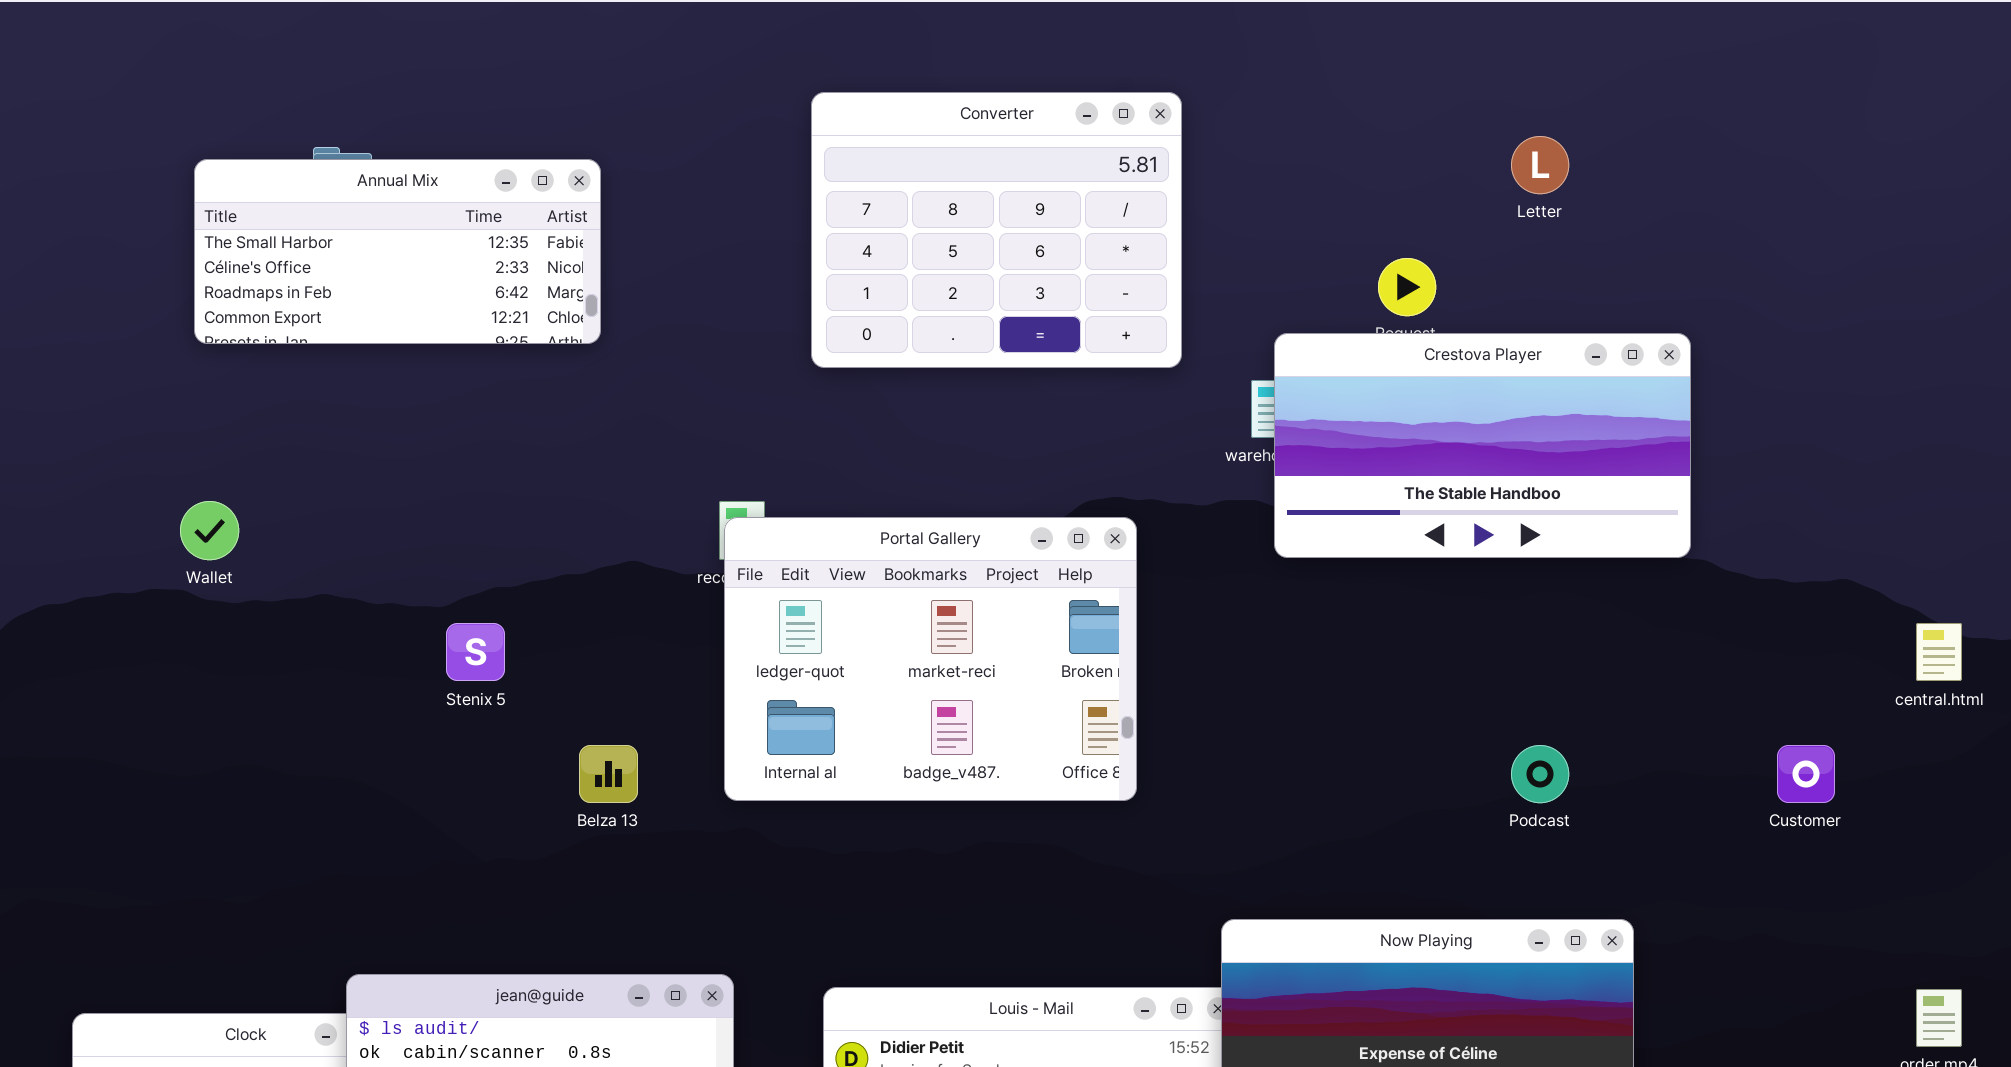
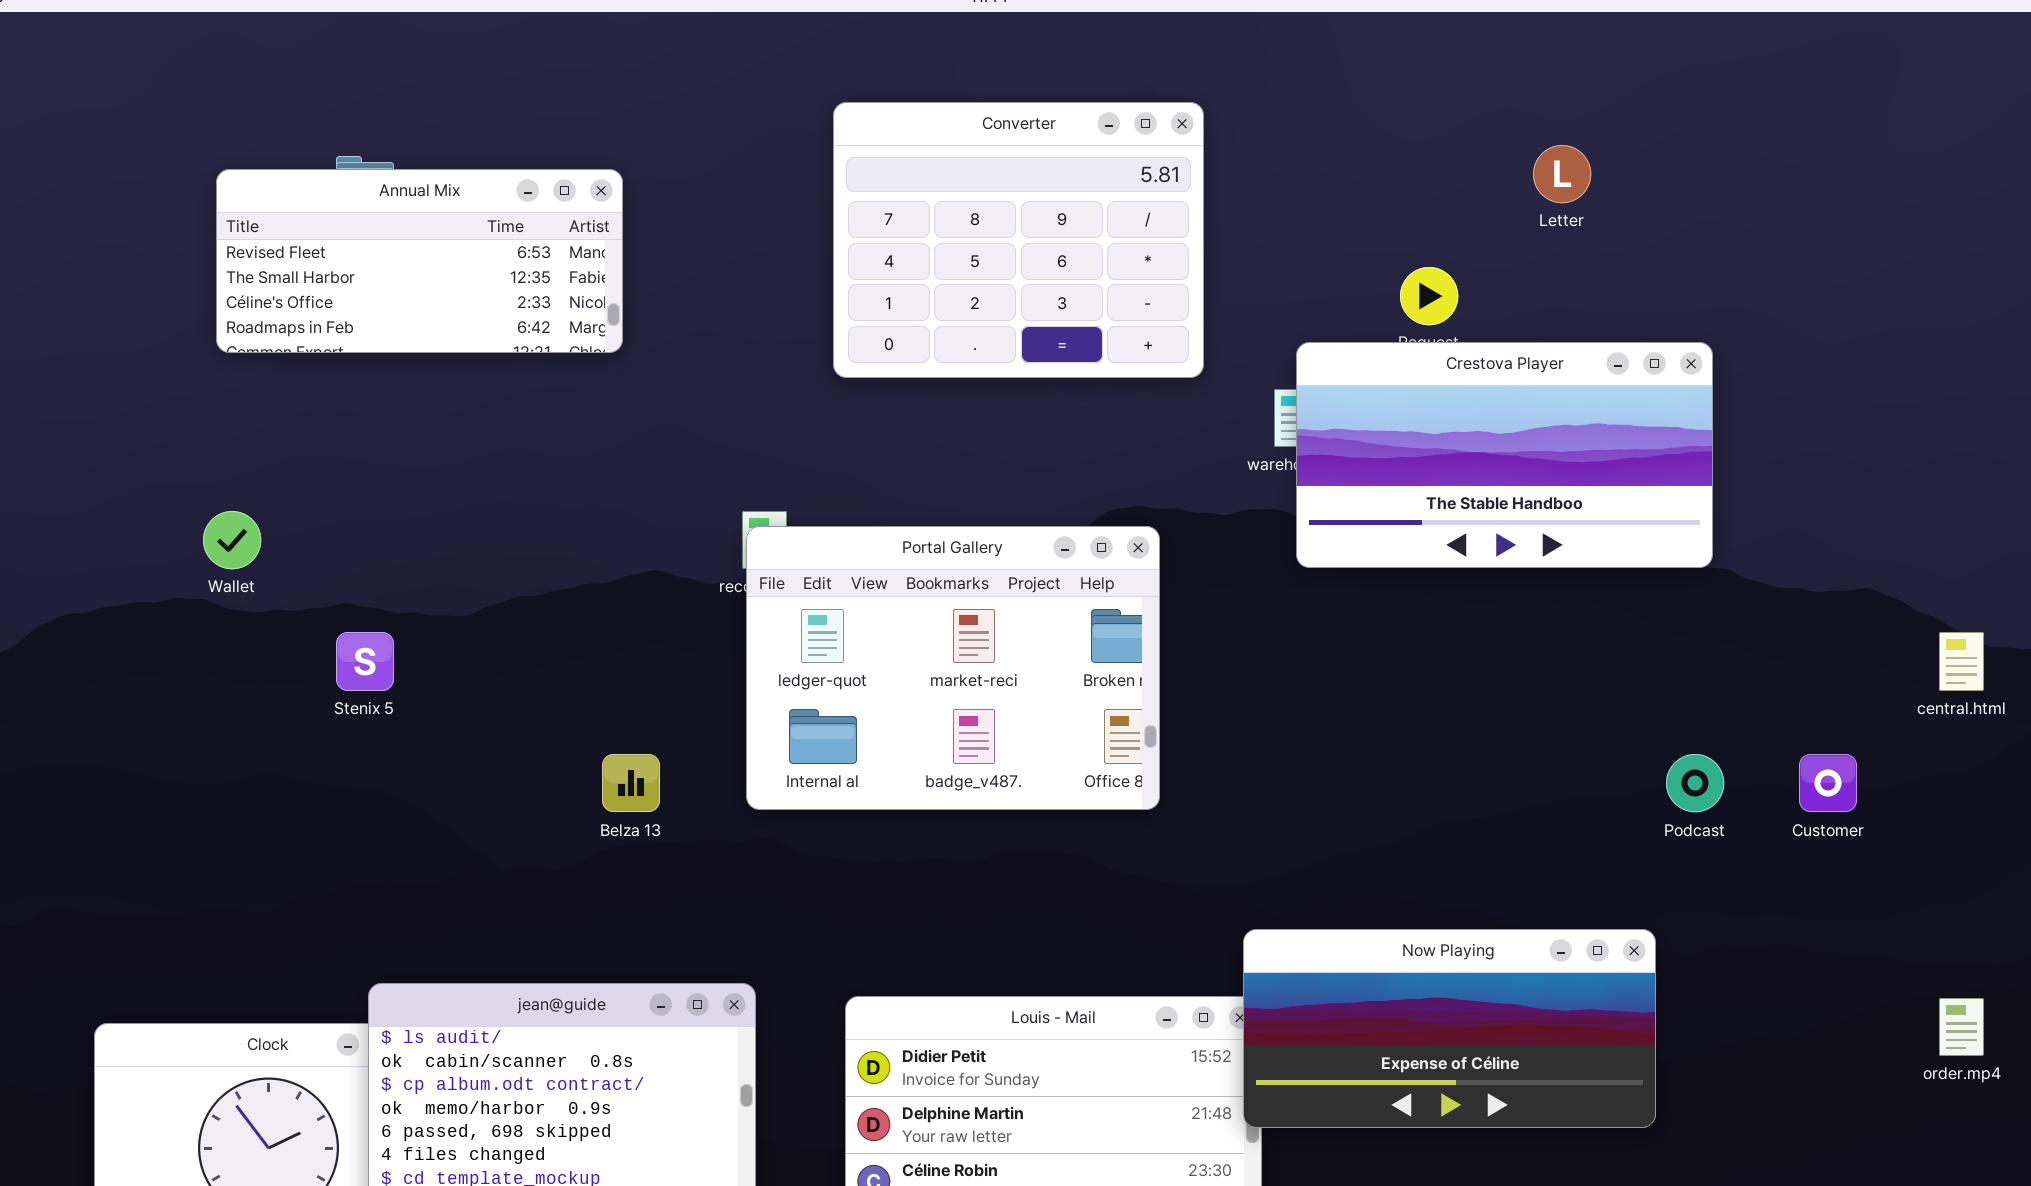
Annual Mix: [194,159,601,344] -> [216,169,623,353], scrolled up 1 row
Stenix 5: [446,623,505,681] -> [336,632,394,691], moved
Podcast: [1511,745,1569,803] -> [1666,754,1724,812], moved

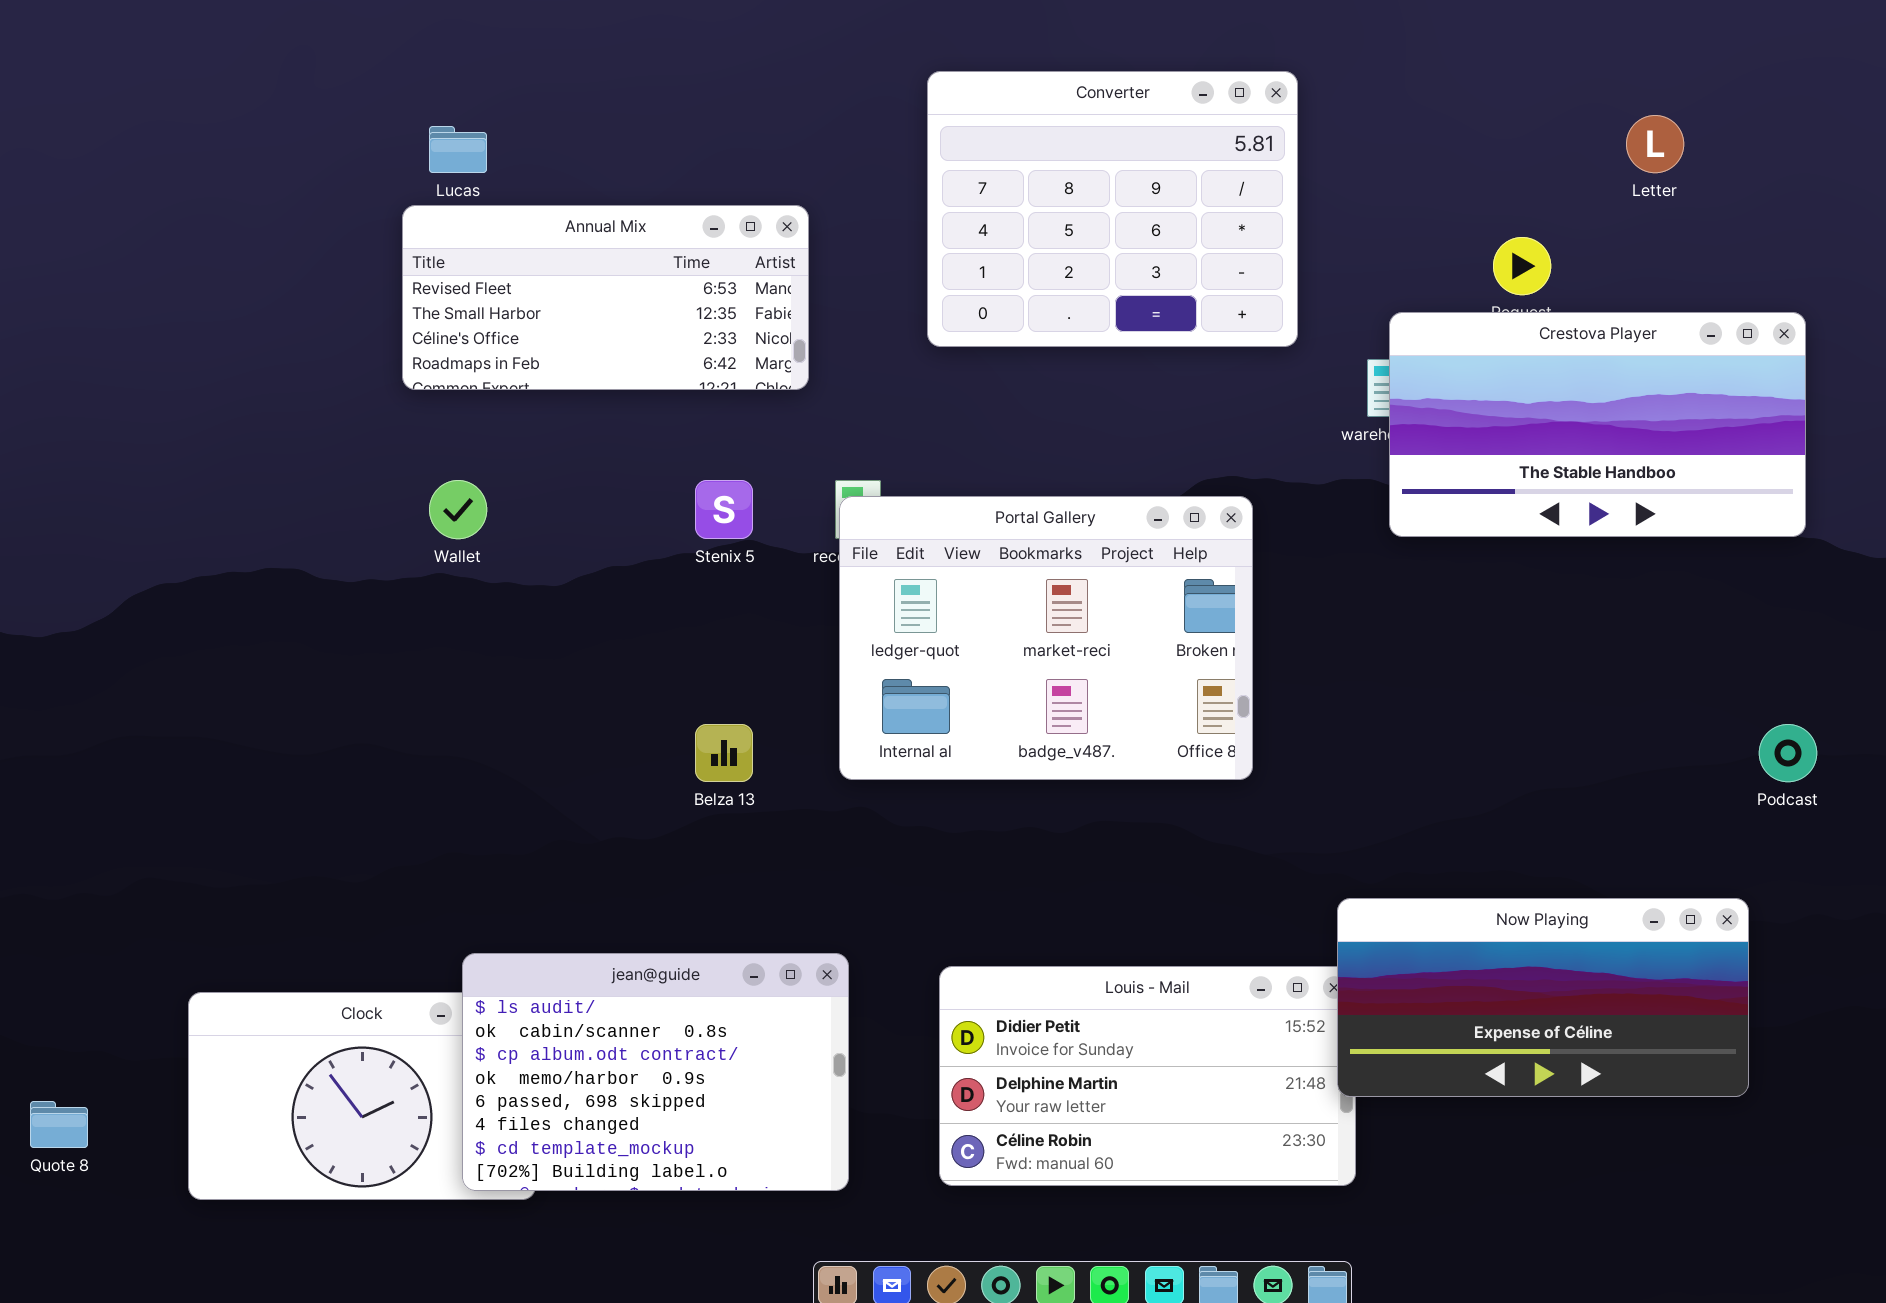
Annual Mix: [216,169,623,353] -> [402,205,809,390], moved
Wallet: [203,511,261,569] -> [429,480,487,539], moved
Stenix 5: [336,632,394,691] -> [695,480,753,539], moved

